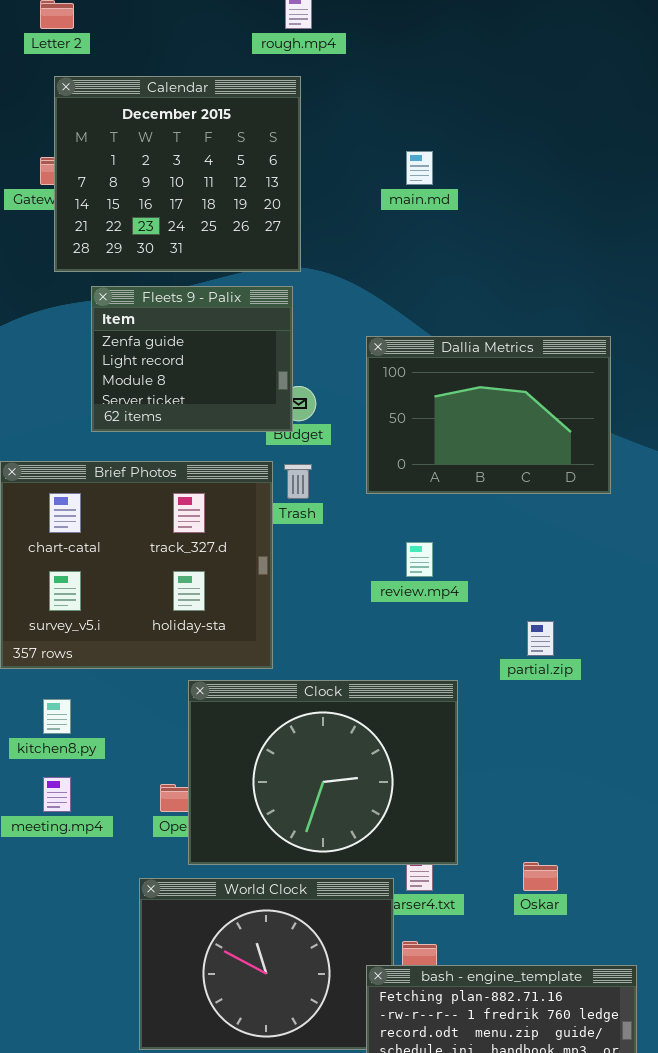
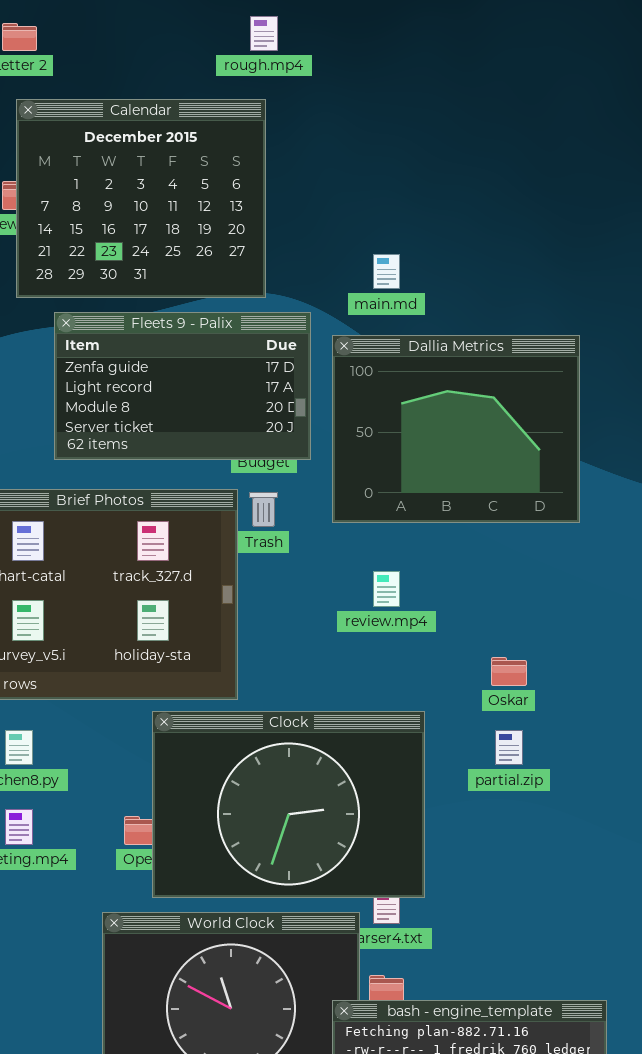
main.md: [406,151,433,185] -> [373,254,400,289], moved
Fleets 9 - Palix: [91,286,293,432] -> [54,312,311,460], resized
Dallia Metrics: [366,336,611,494] -> [332,335,580,523], resized
partial.zip: [527,621,554,656] -> [495,730,523,765], moved
Oskar: [523,862,558,891] -> [491,657,527,686], moved

